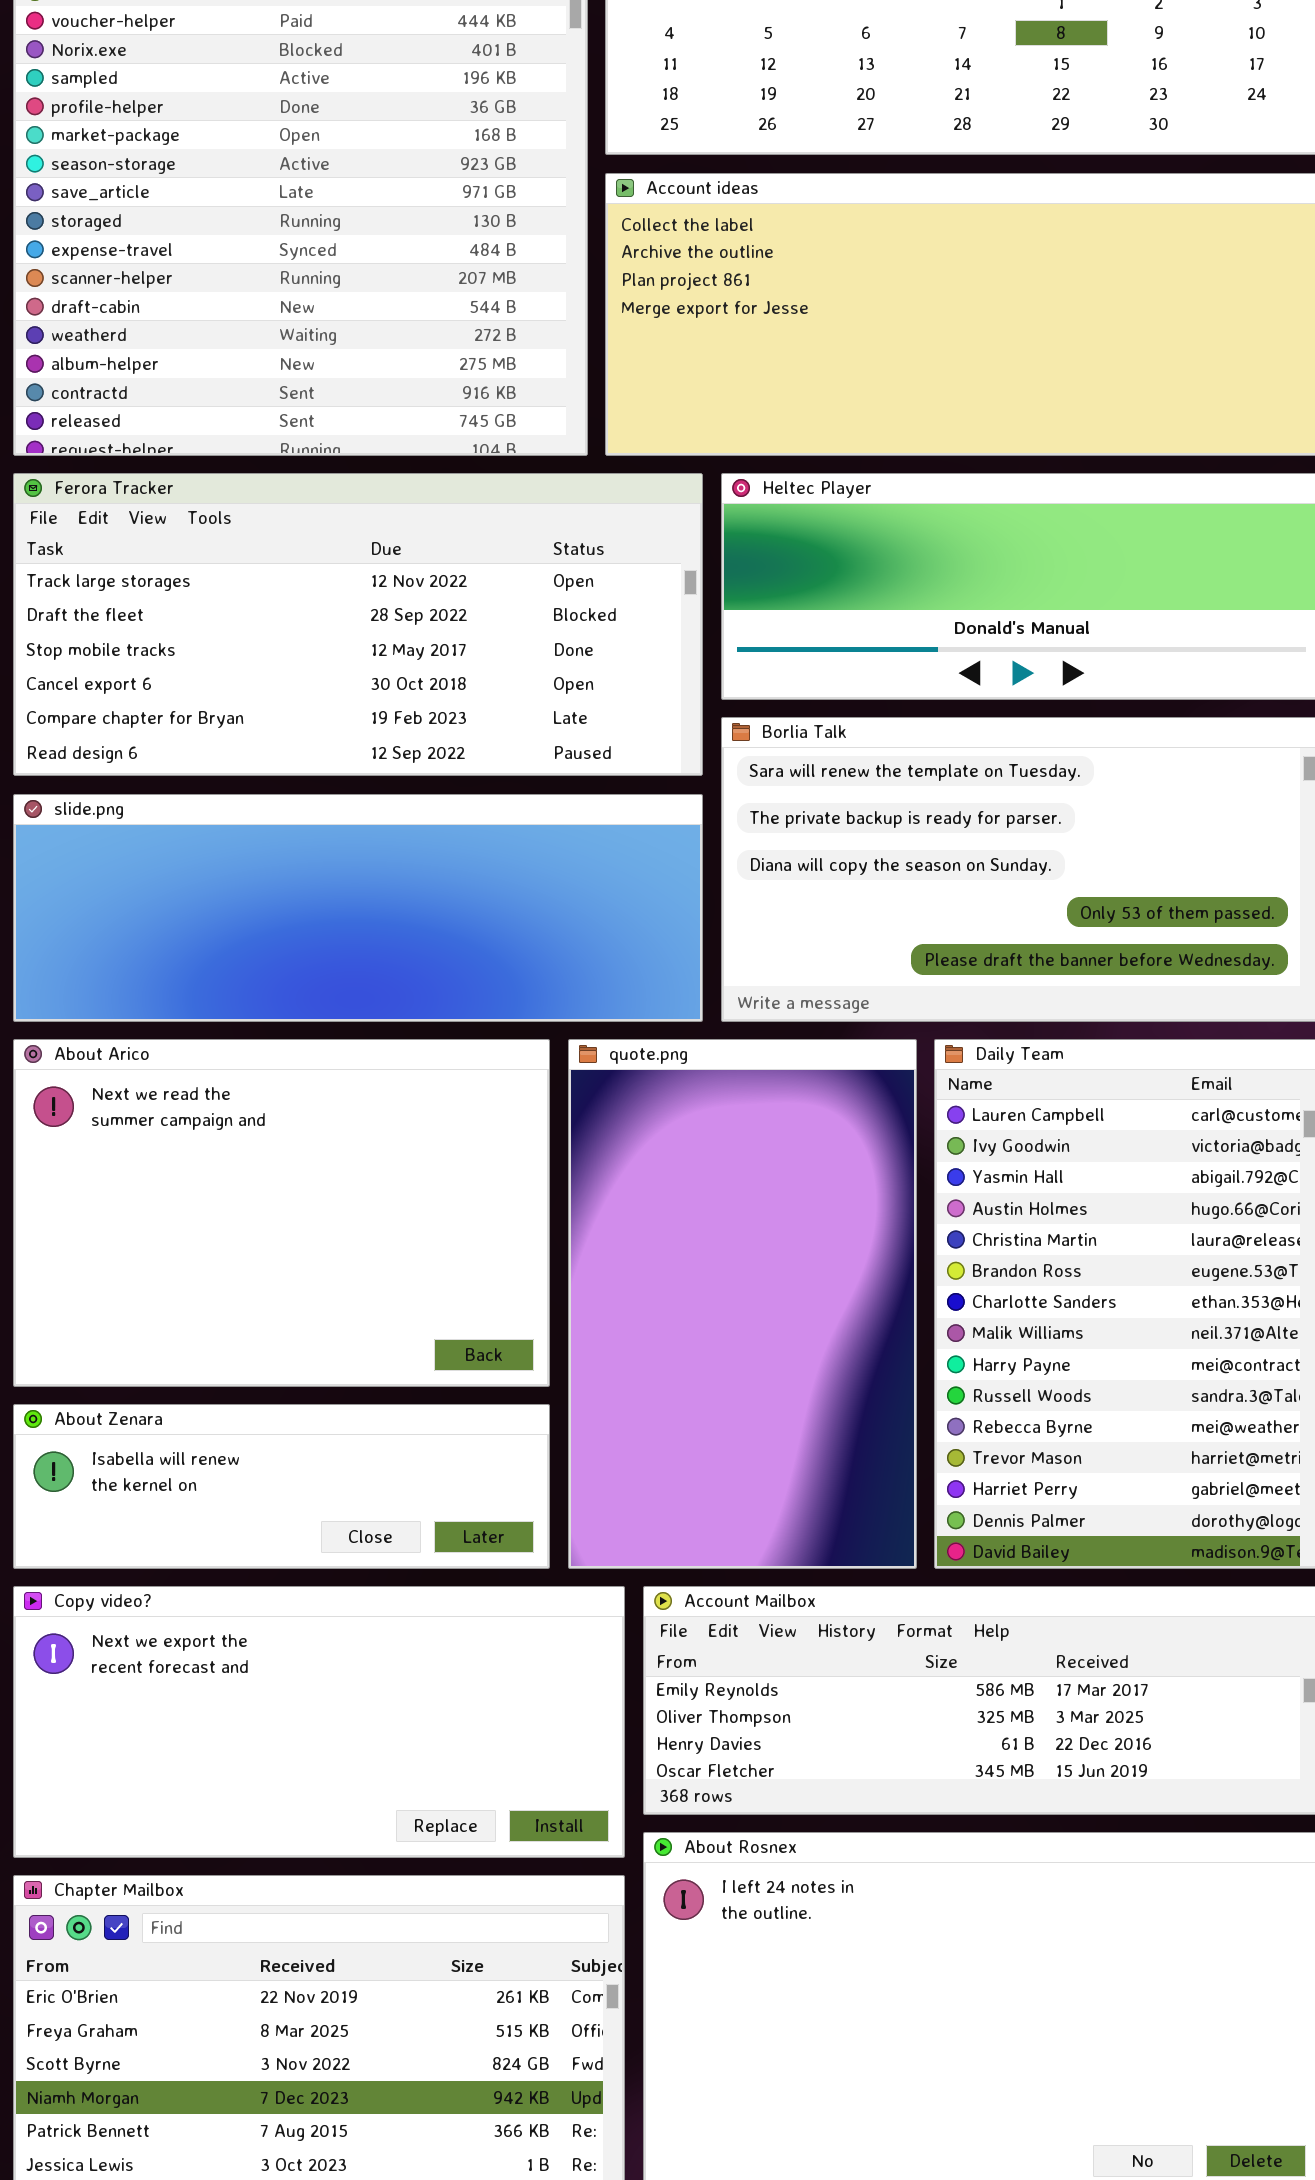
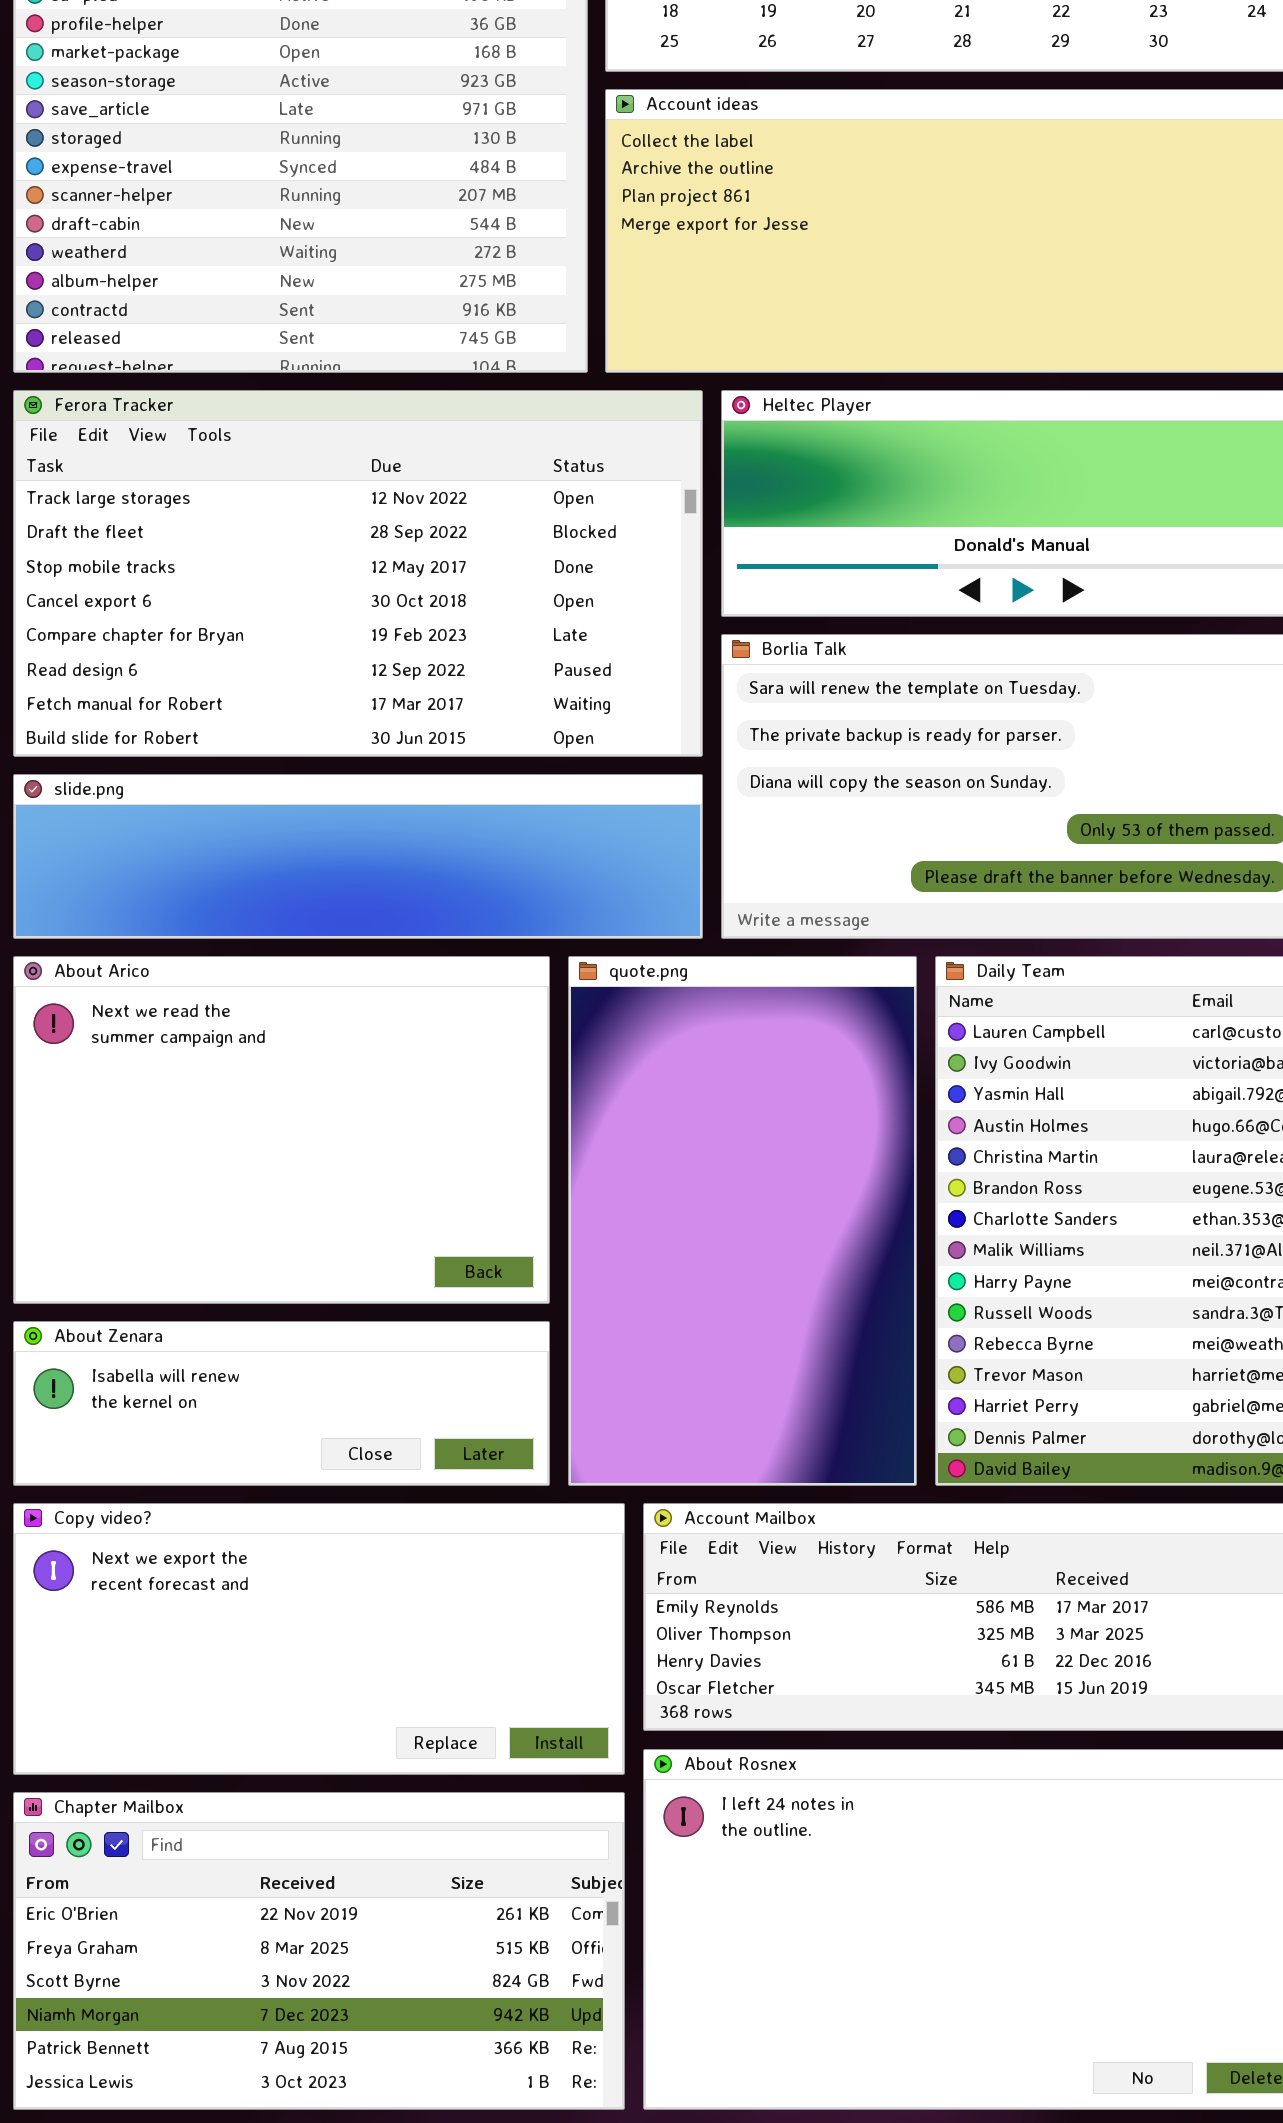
Ferora Tracker: [13,473,703,776] -> [13,390,703,757], resized
slide.png: [13,794,703,1022] -> [13,774,703,939], resized

